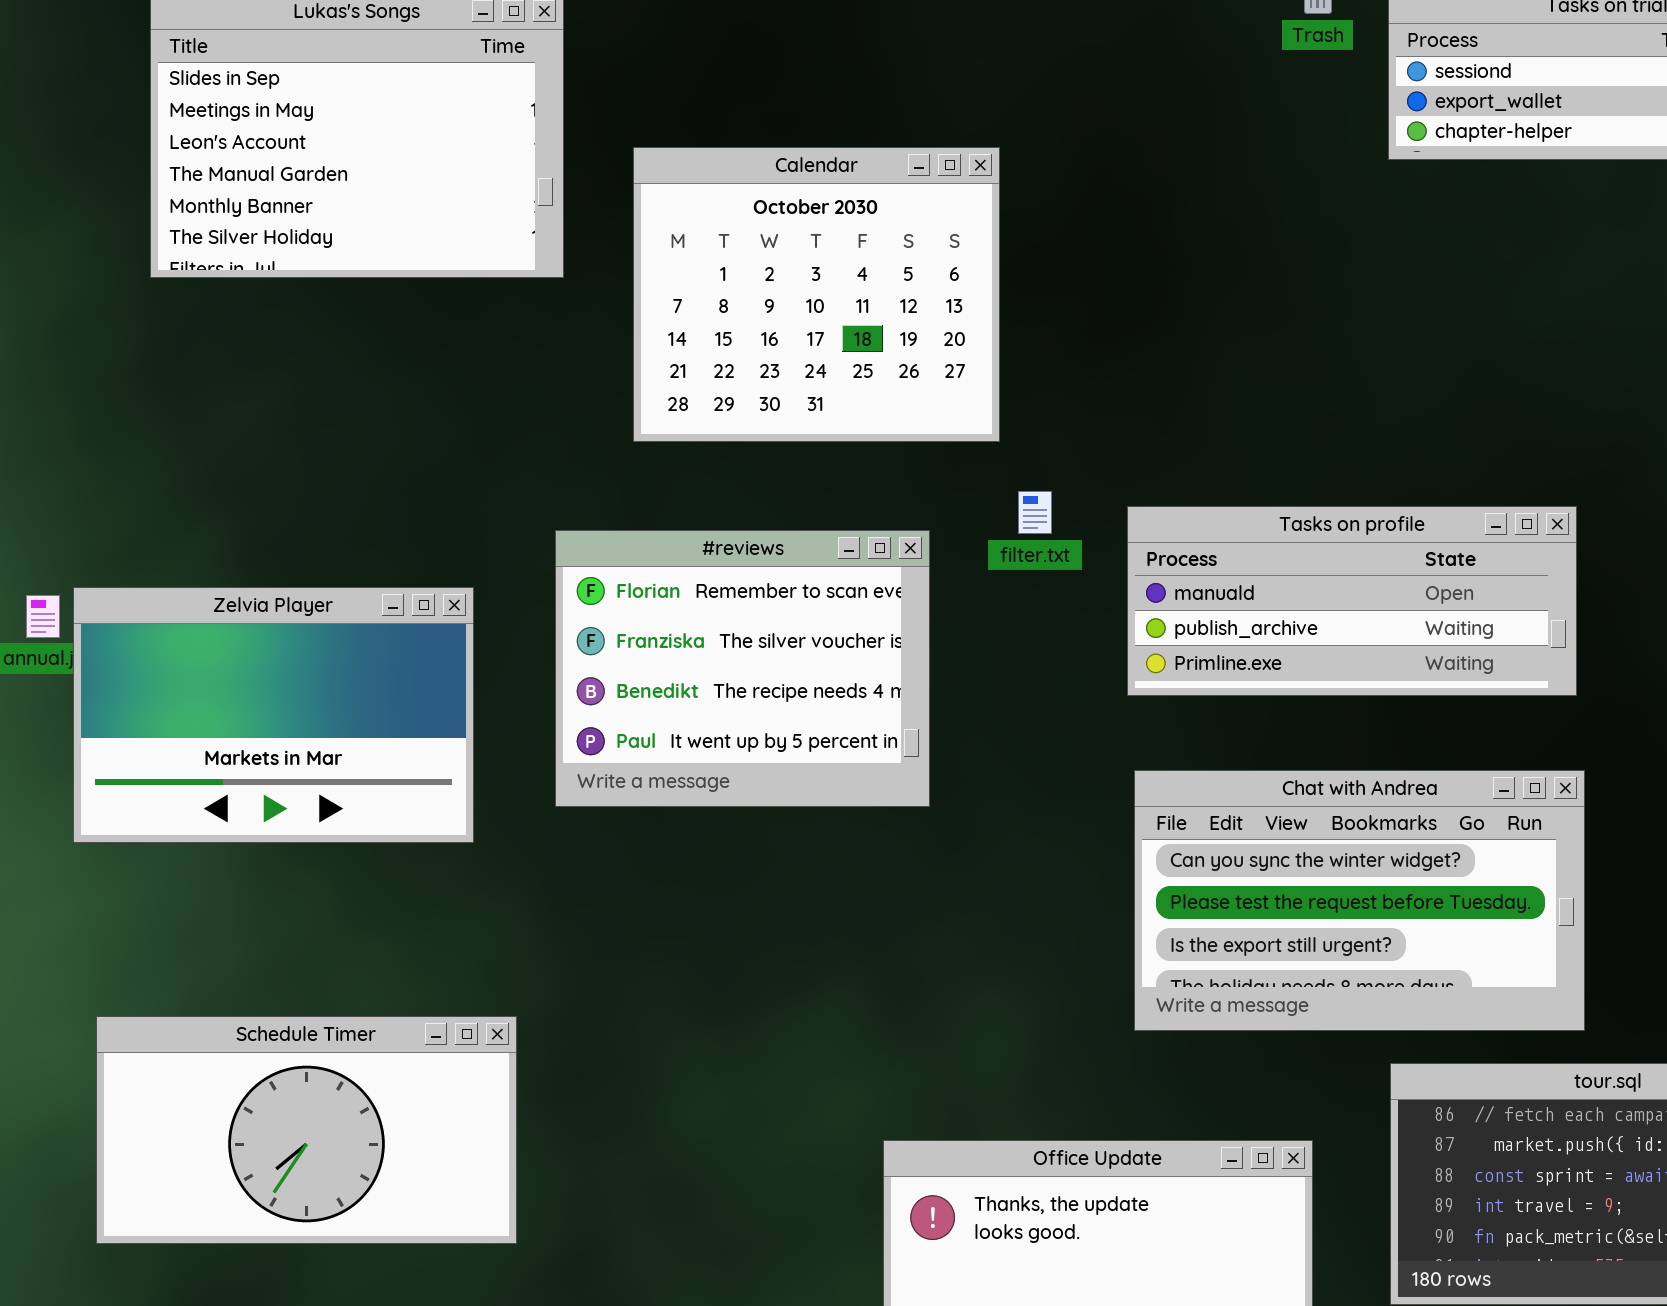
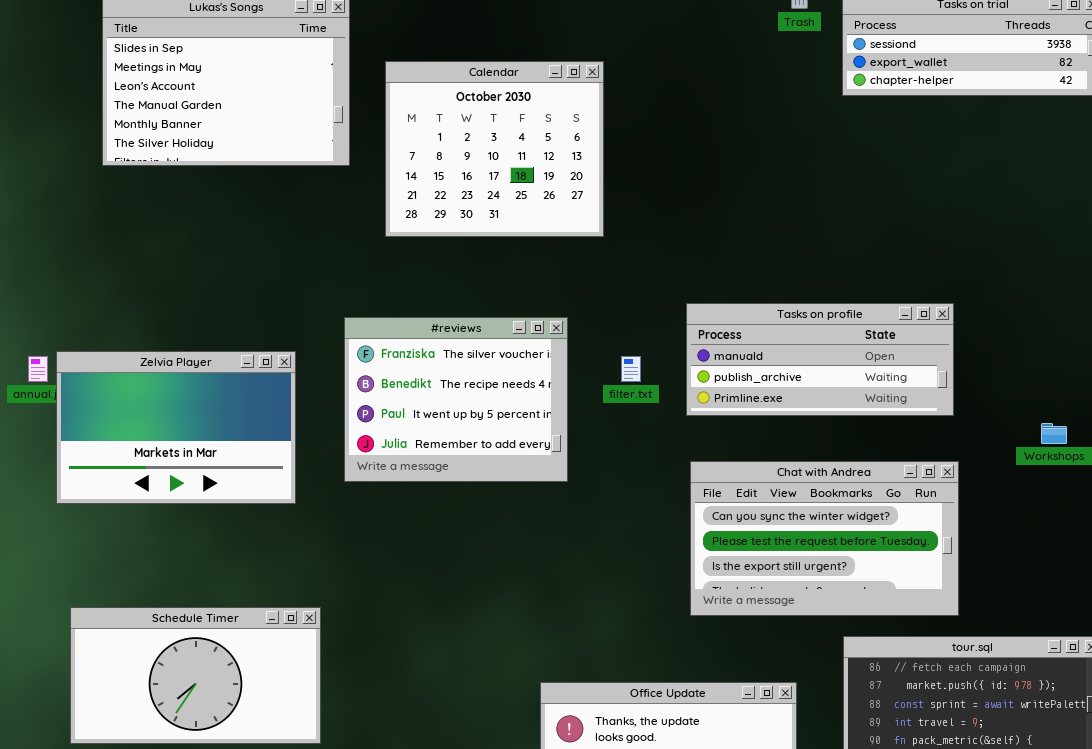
Calendar: [633,147,1000,442] -> [385,61,604,237], moved
filter.txt: [1018,491,1052,534] -> [621,356,641,382], moved
#reviews: [555,530,930,807] -> [344,317,568,482], scrolled down 1 row

